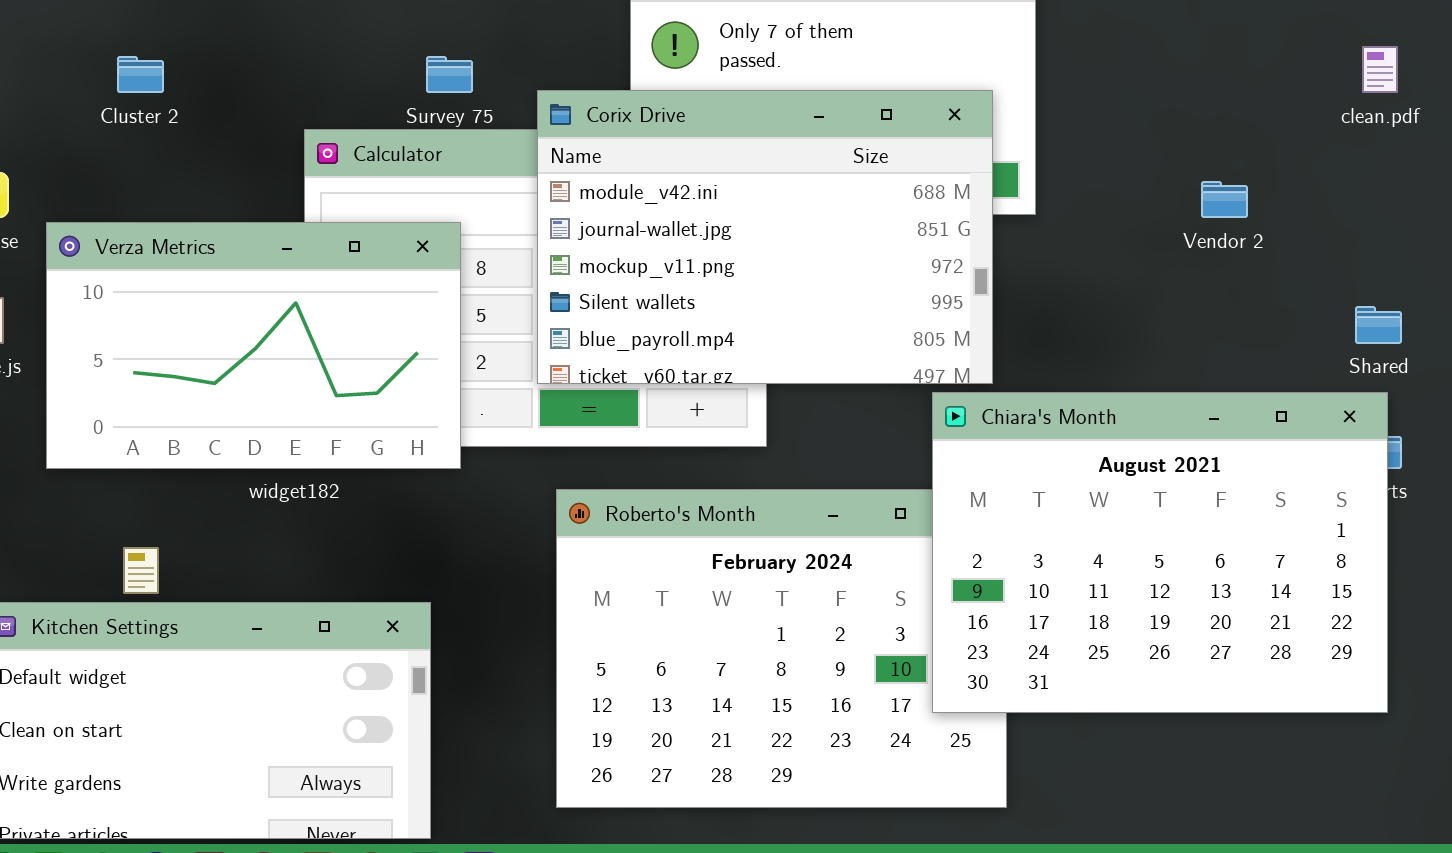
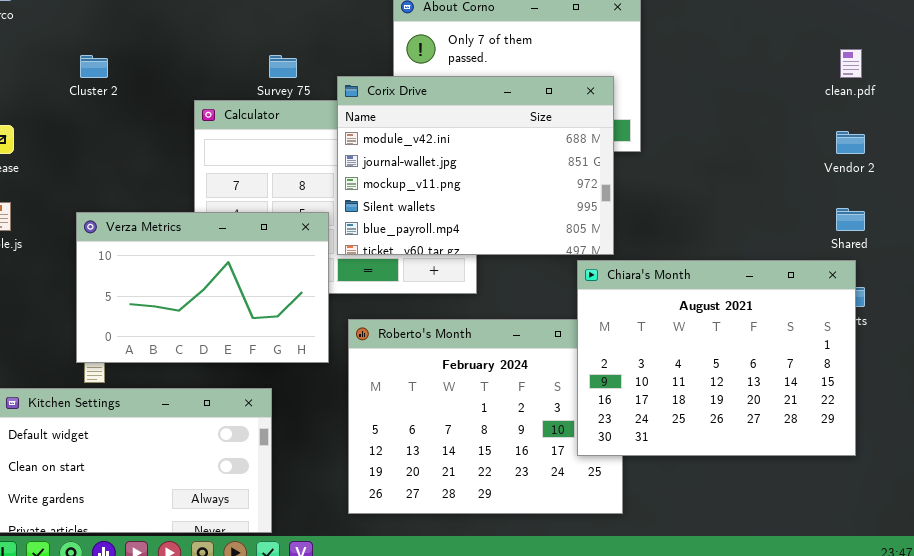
Vendor 2: [1201,181,1248,218] -> [836,131,865,154], moved
Verza Metrics: [46,222,461,469] -> [76,212,329,363], moved

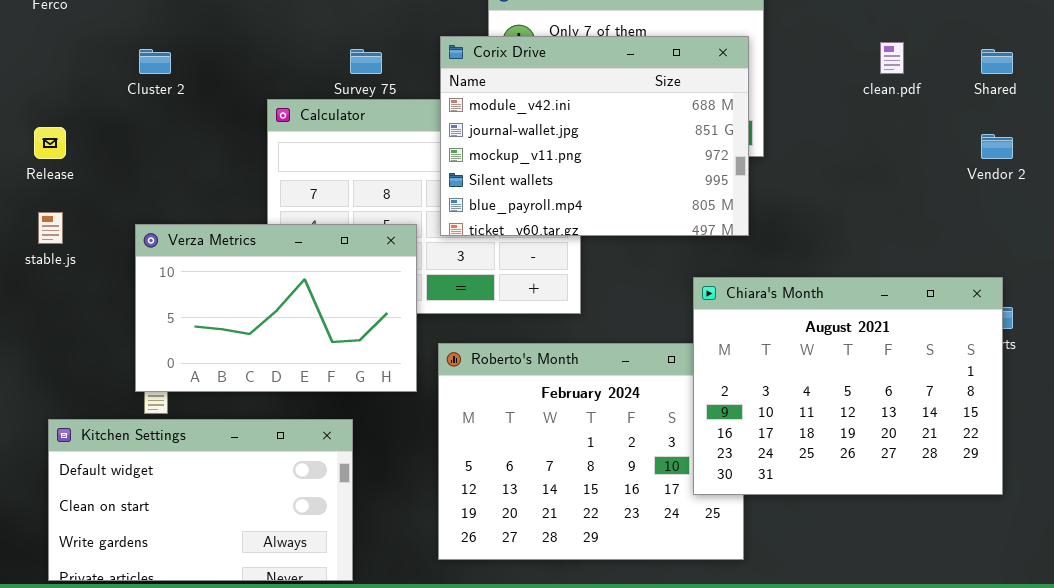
clean.pdf: [840,49,862,78] -> [880,42,904,74], moved
Corix Drive: [337,76,614,255] -> [440,36,749,236], moved
Shared: [836,208,865,231] -> [981,49,1013,74], moved

